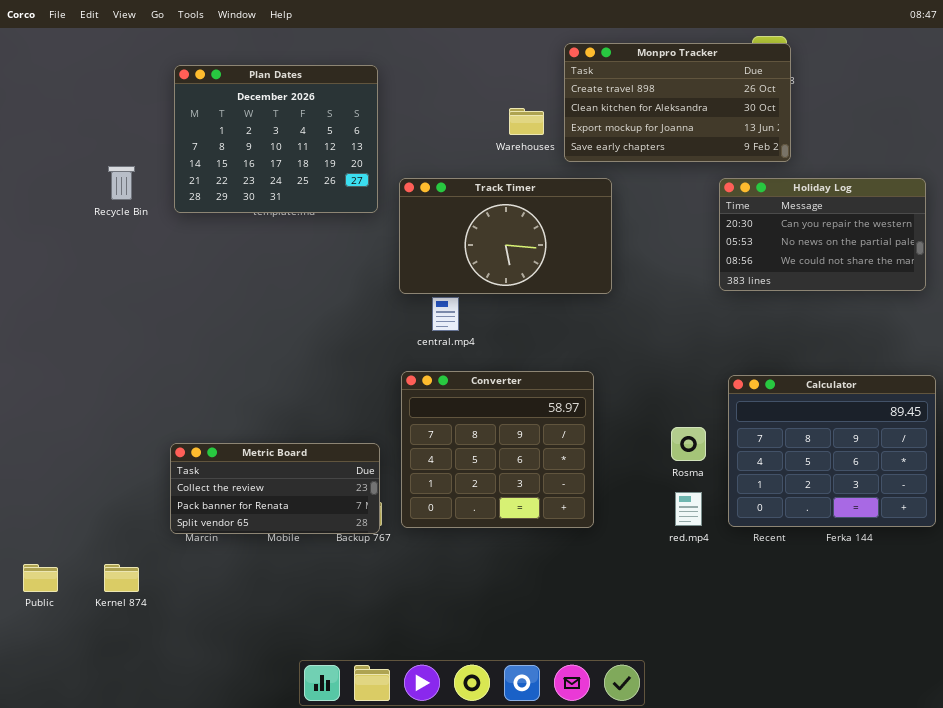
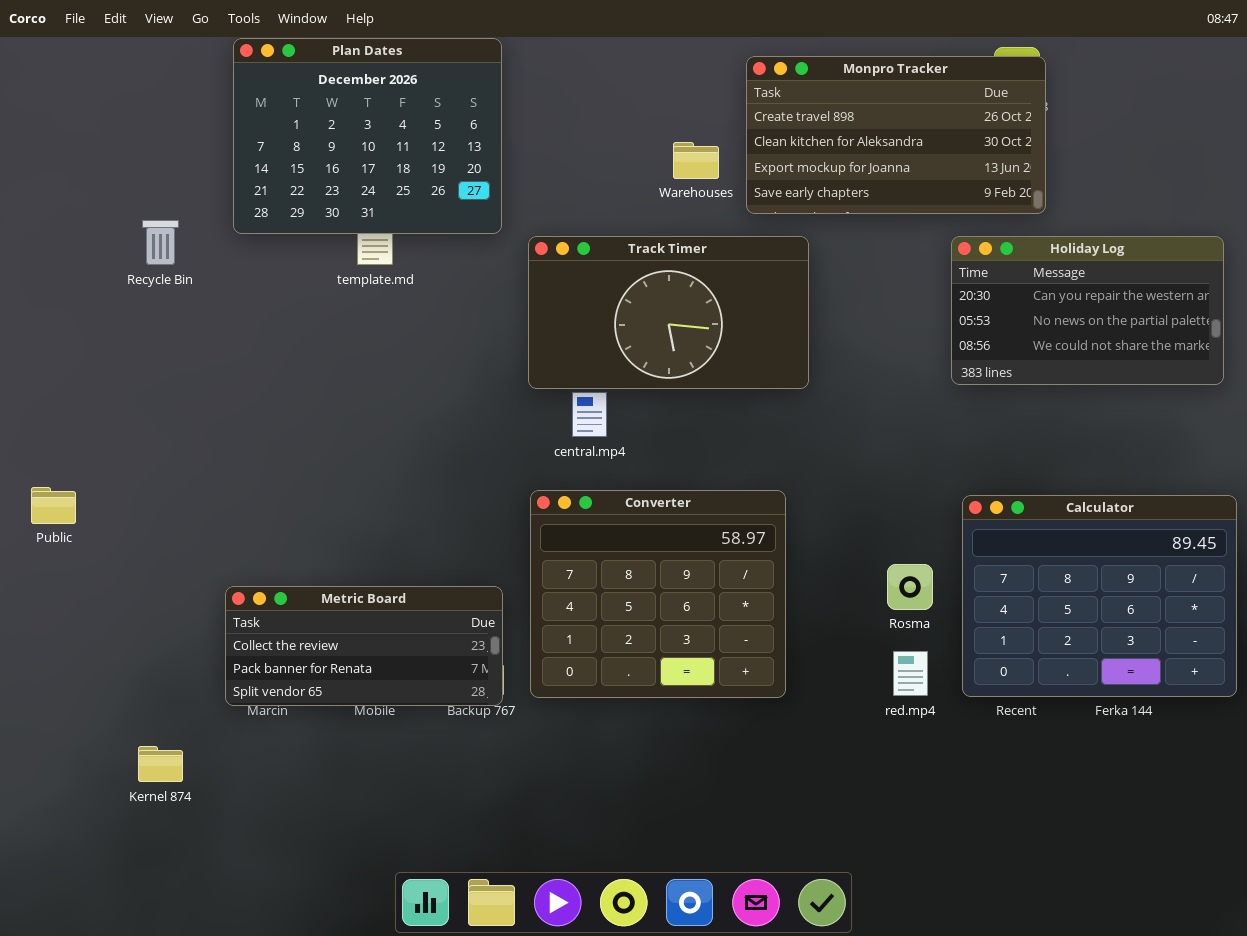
Plan Dates: [174,65,378,213] -> [233,38,502,234], moved
Public: [23,564,58,592] -> [31,487,76,524], moved

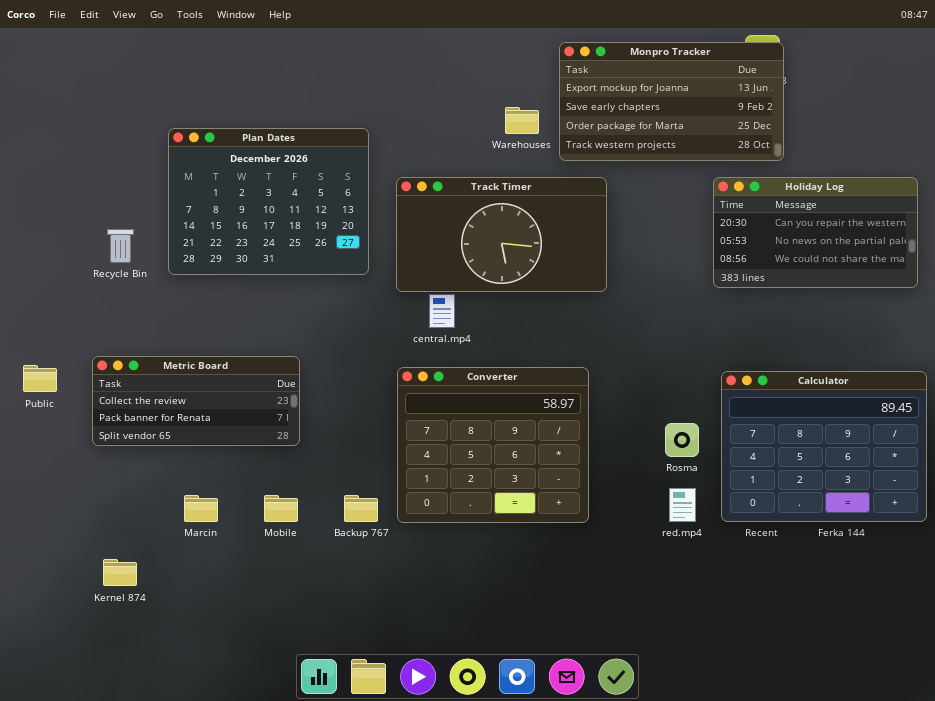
Plan Dates: [233,38,502,234] -> [168,128,369,275], moved
Monpro Tracker: [746,56,1046,214] -> [559,42,784,161], scrolled down 2 rows
Recycle Bin: [142,220,179,265] -> [107,229,134,263], moved
Metric Board: [225,586,503,706] -> [92,356,300,446], moved

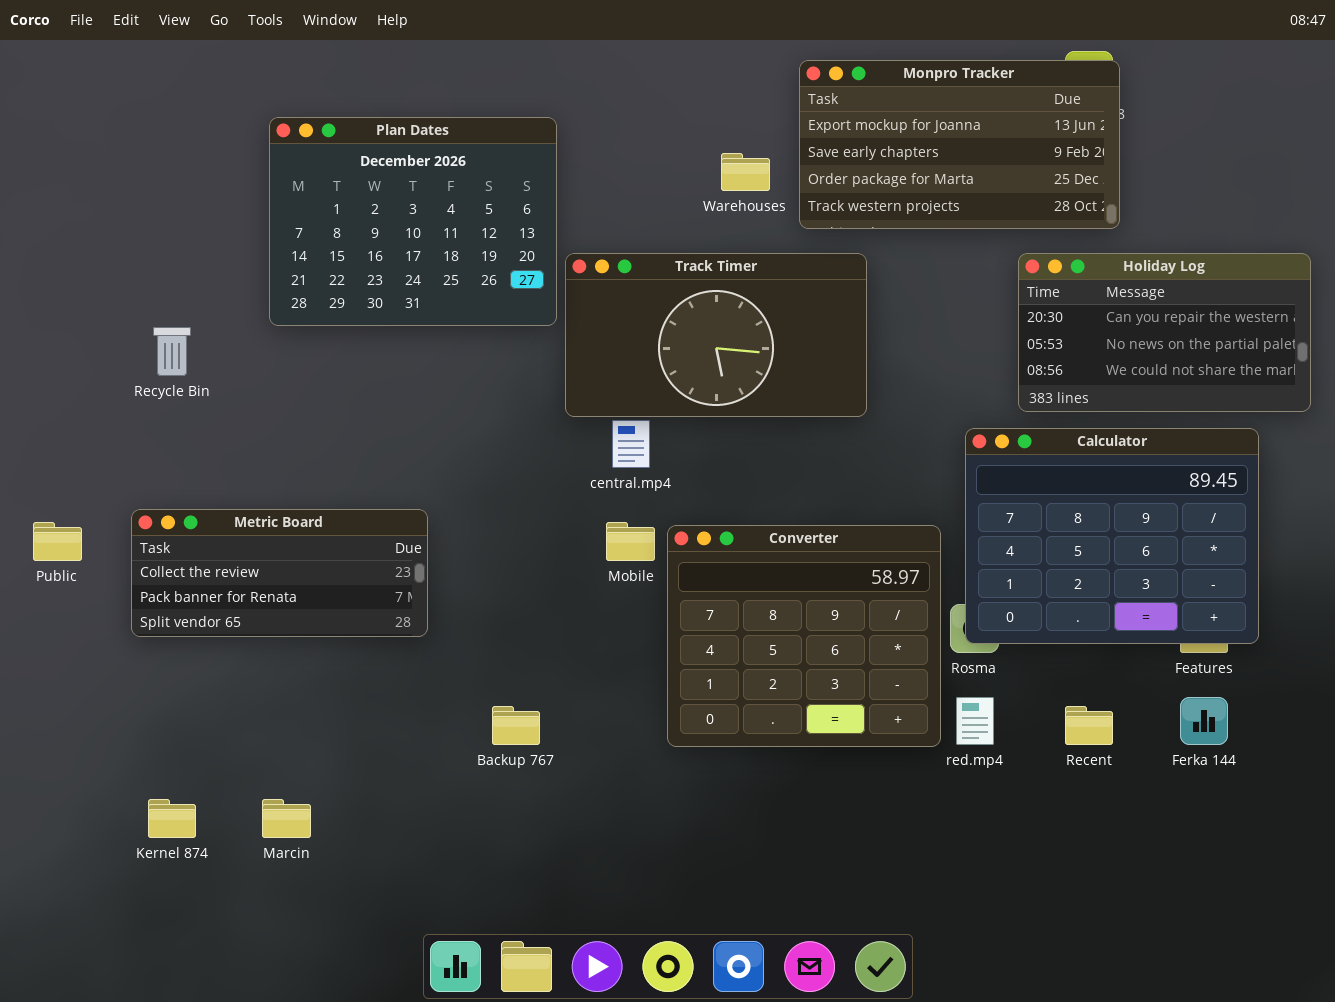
Plan Dates: [168,128,369,275] -> [269,117,557,326], moved
Converter: [397,367,589,523] -> [667,525,941,747], moved
Calculator: [721,371,927,522] -> [965,428,1259,644], moved
Marcin: [184,495,218,522] -> [262,799,311,838], moved
Mobile: [264,495,298,522] -> [606,522,655,561], moved

